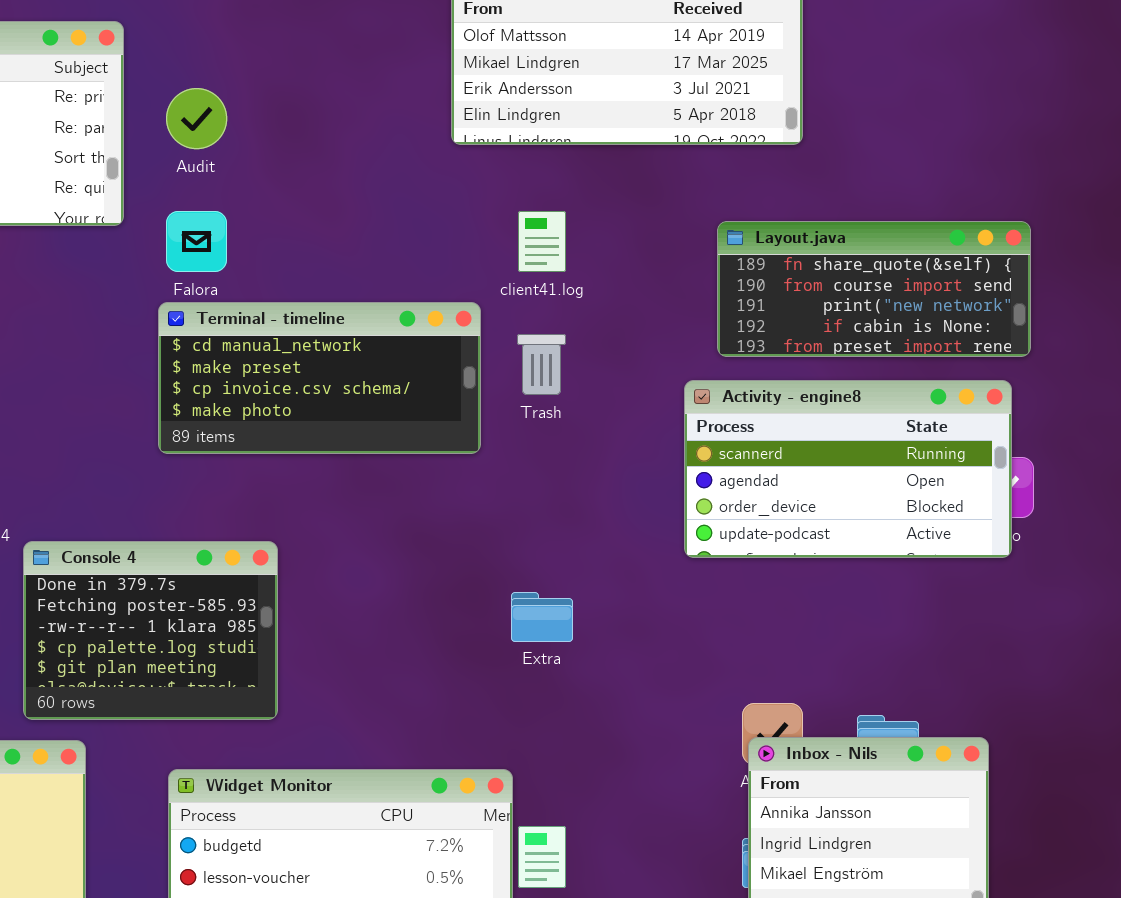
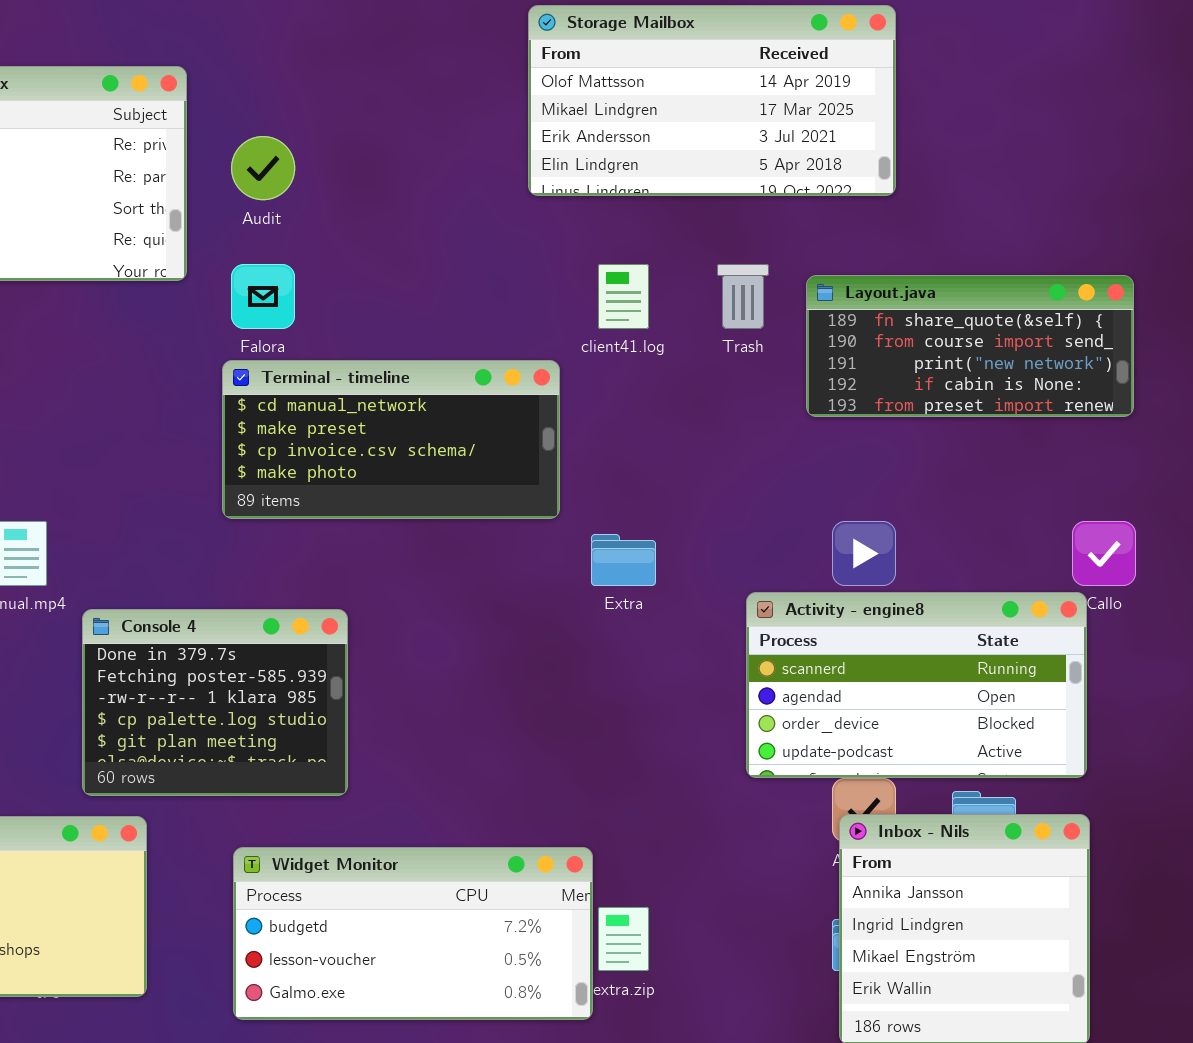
Trash: [517,334,566,395] -> [717,264,769,329], moved
Activity - engine8: [684,380,1012,558] -> [746,592,1087,778], moved
Extra: [511,592,573,642] -> [591,534,656,586], moved

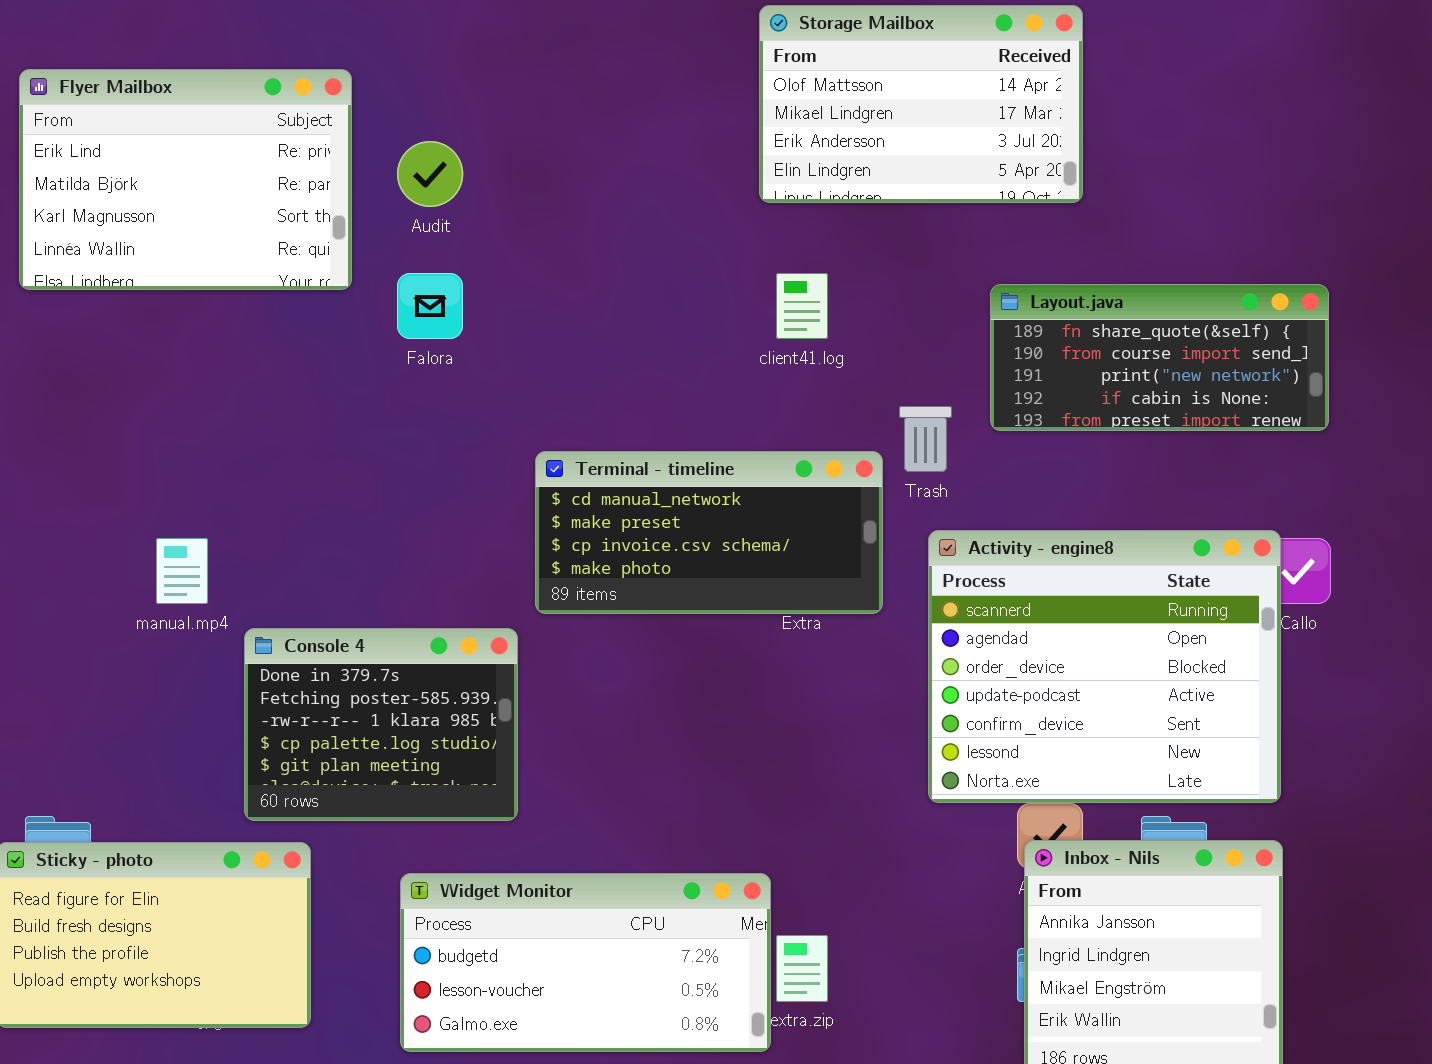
Storage Mailbox: [528,5,896,196] -> [759,5,1083,203], resized
Trash: [717,264,769,329] -> [899,406,952,472], moved
Terminal - timeline: [222,360,560,519] -> [535,451,883,614], moved
Activity - engine8: [746,592,1087,778] -> [928,530,1281,803], resized

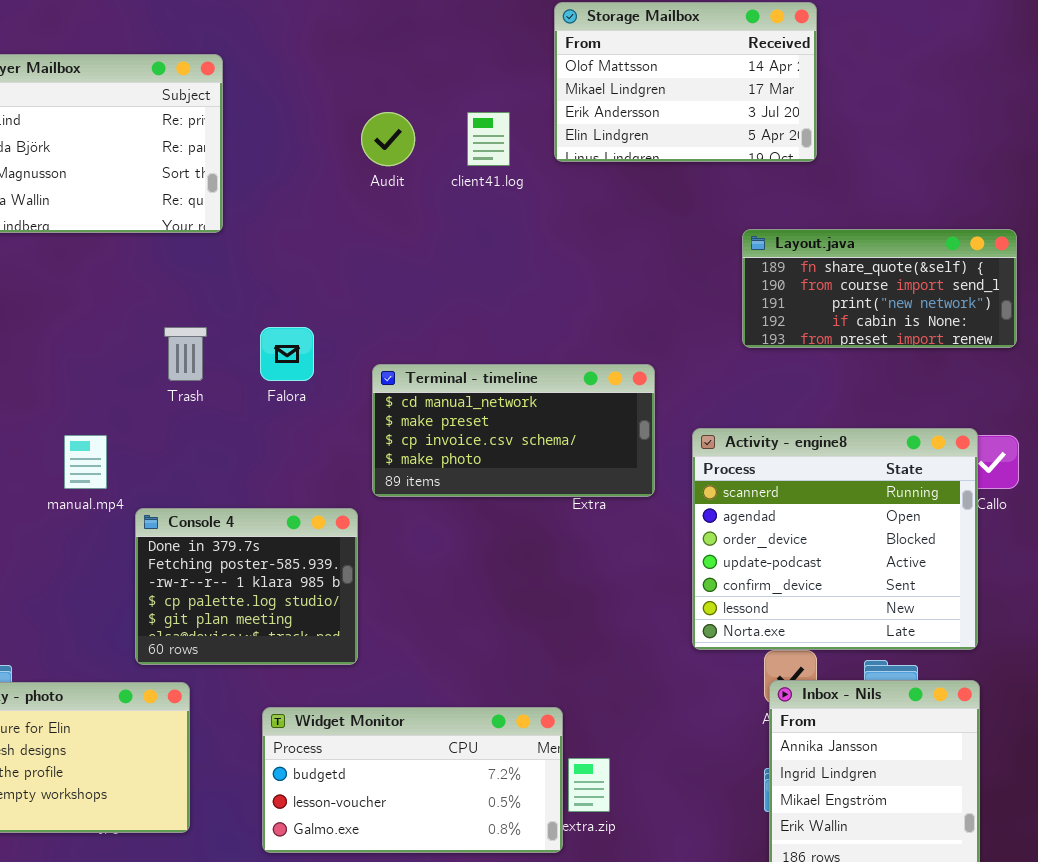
Audit: [397,141,463,207] -> [361,112,415,166], moved
Falora: [397,273,463,339] -> [260,327,314,381], moved
client41.log: [776,273,828,339] -> [467,112,510,166], moved
Trash: [899,406,952,472] -> [164,327,207,381], moved

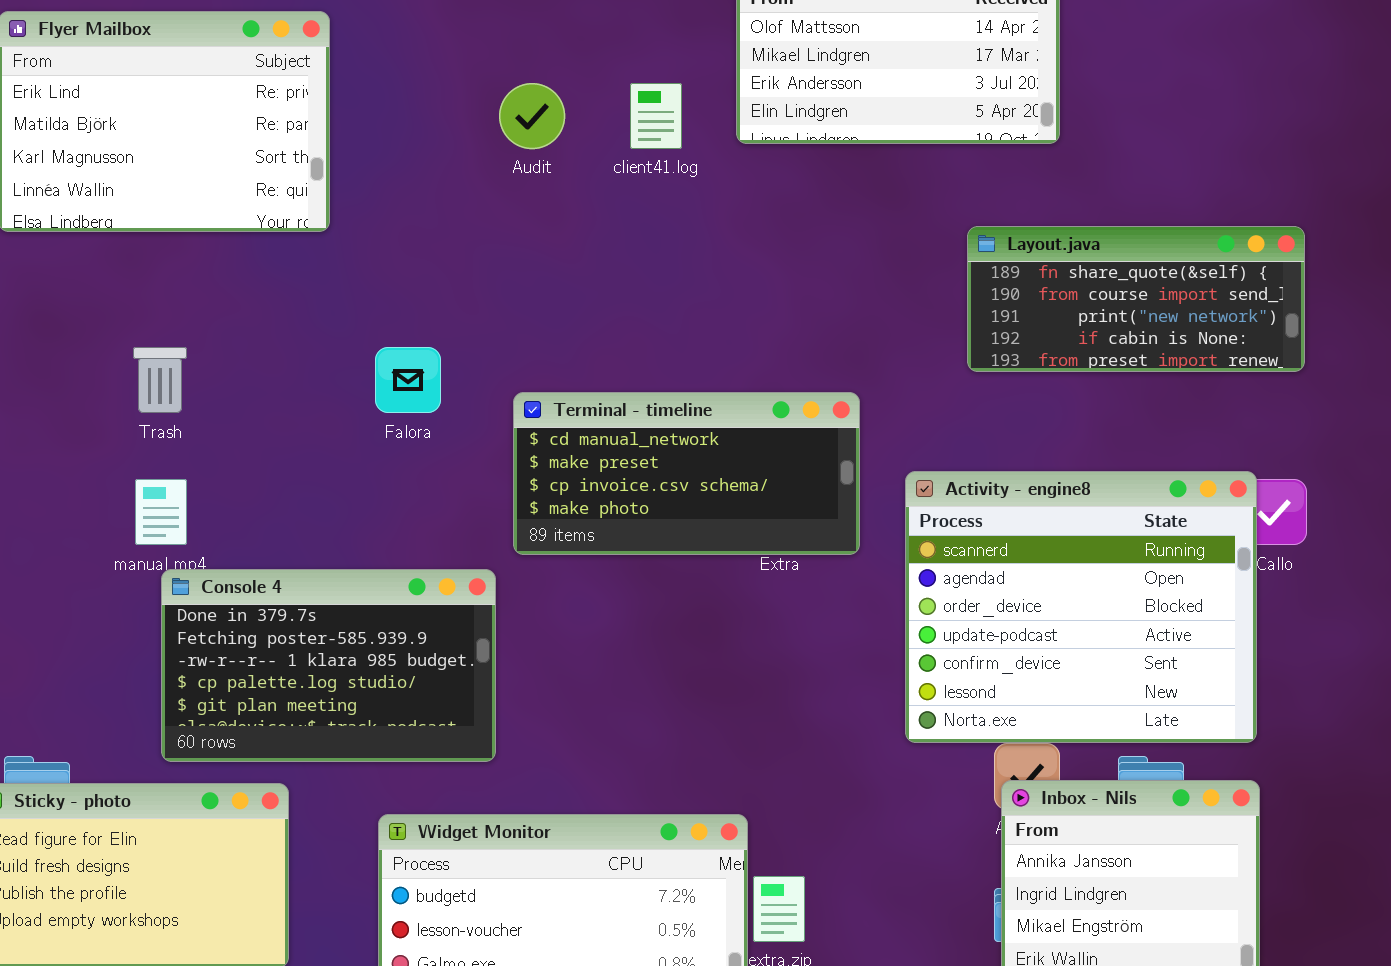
Trash: [164,327,207,381] -> [133,347,187,413], moved
Console 4: [135,508,358,665] -> [161,569,496,762], resized

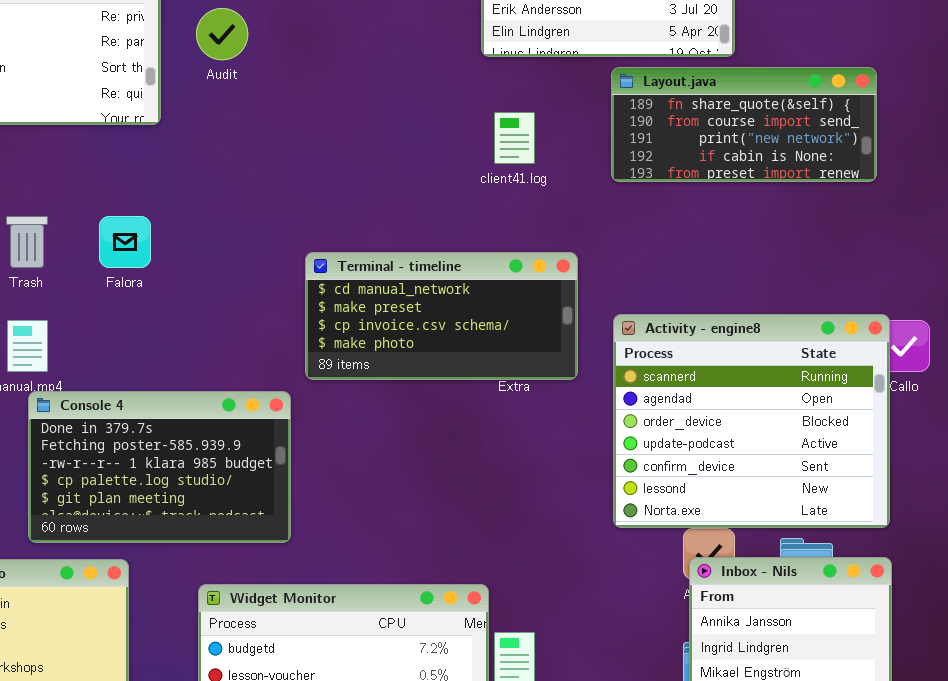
Audit: [499,83,565,149] -> [196,8,248,60], moved
client41.log: [630,83,682,149] -> [494,112,535,164], moved
Layout.java: [967,226,1305,372] -> [611,67,877,182], moved
Falora: [375,347,441,413] -> [99,216,151,268], moved

